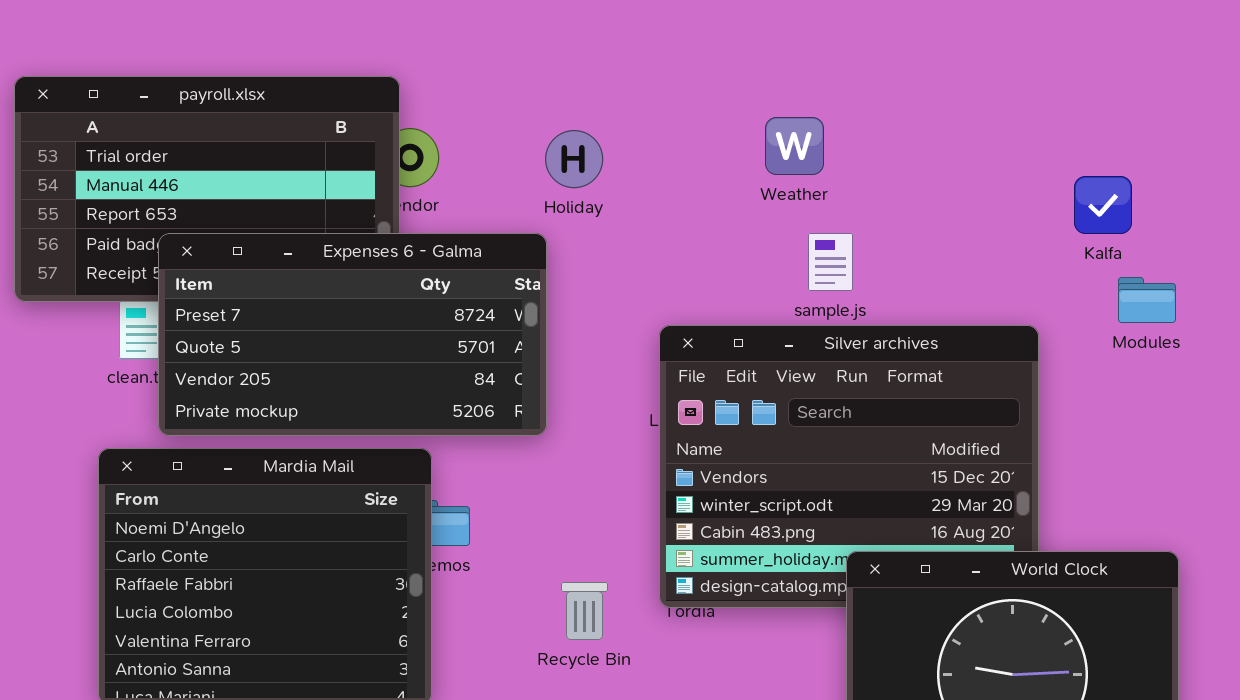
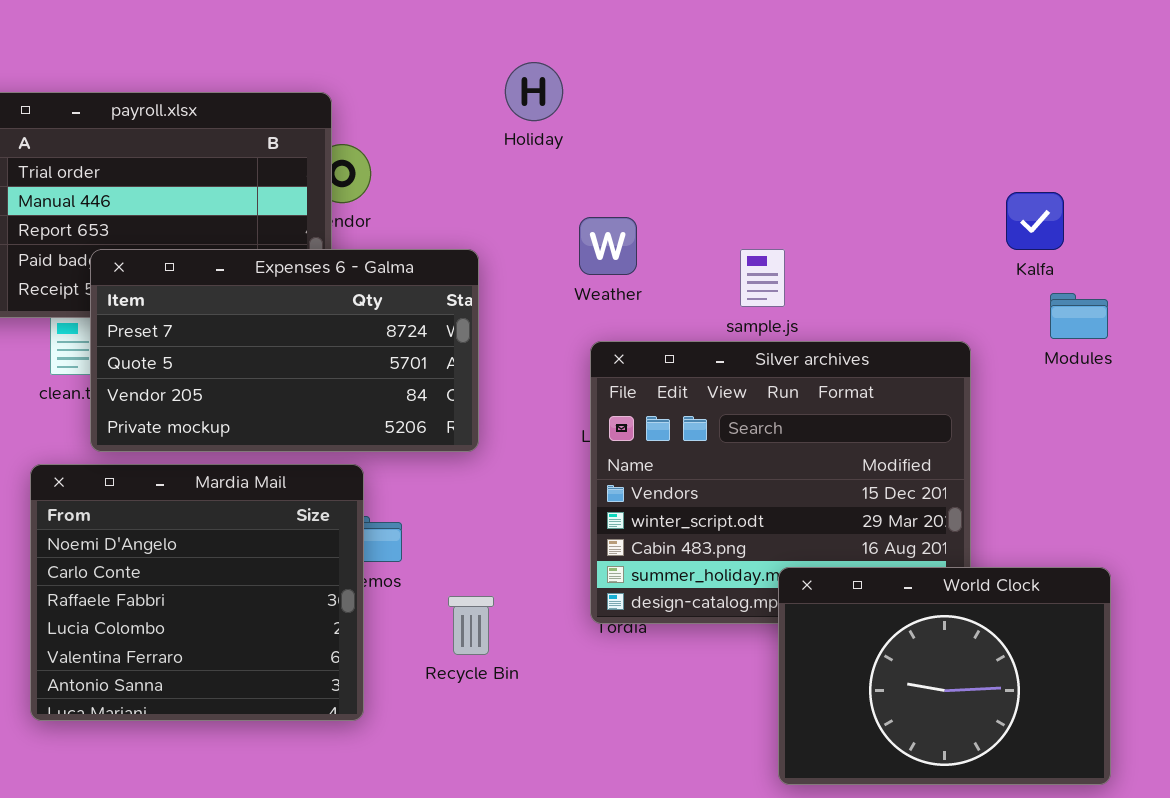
Weather: [765,117,824,175] -> [579,217,637,275], moved
Holiday: [545,130,603,188] -> [505,62,563,121], moved
Recycle Bin: [561,582,608,640] -> [448,596,494,655], moved

